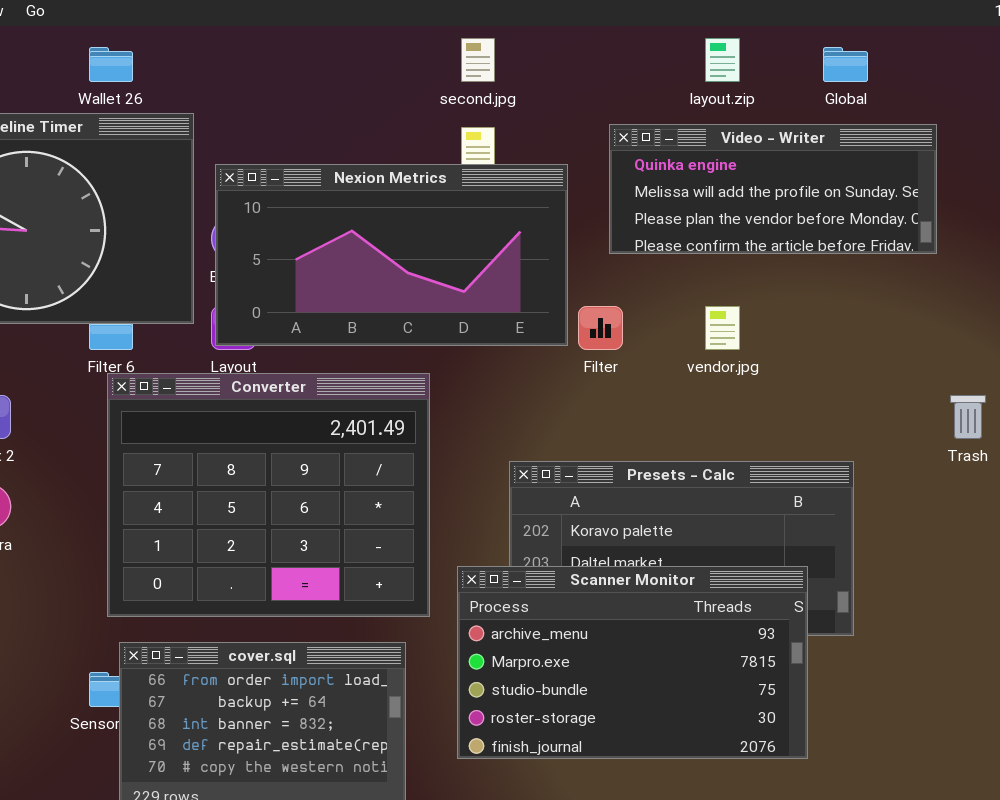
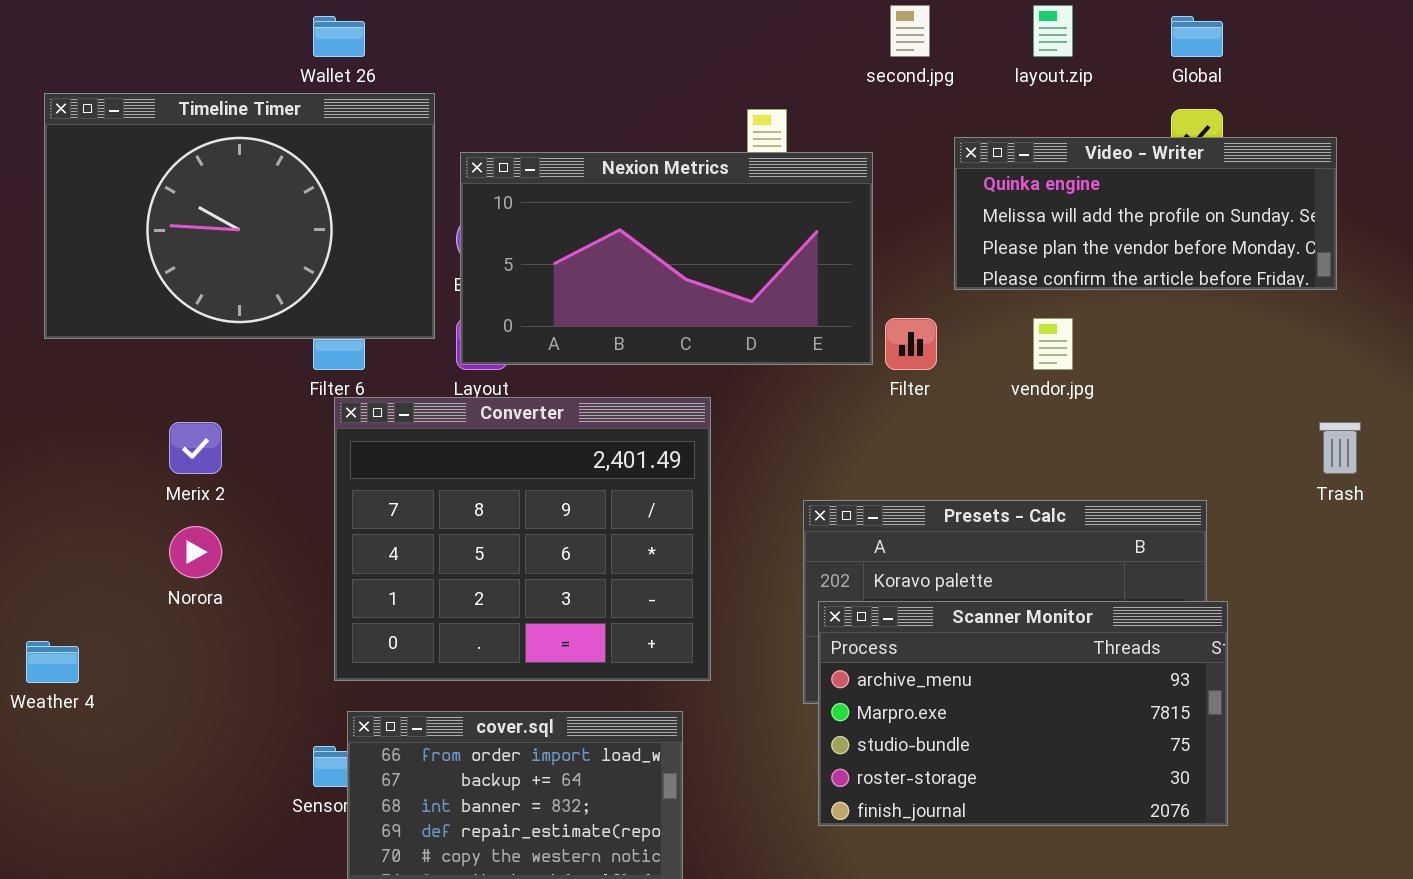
second.jpg: [461,38,495,82] -> [890,5,930,57], moved
Video - Writer: [609,124,937,254] -> [954,137,1337,290], moved
Scanner Monitor: [457,566,808,759] -> [818,601,1228,826], moved

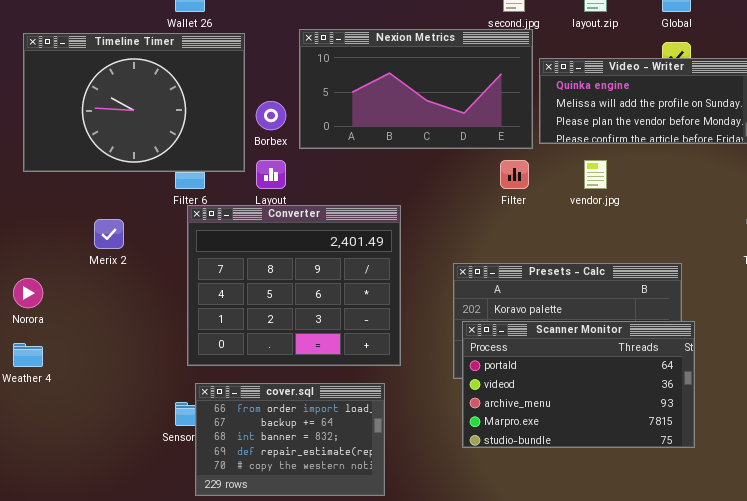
Nexion Metrics: [460,152,873,365] -> [299,29,533,149], moved
Norora: [169,526,222,578] -> [13,278,43,308], moved
Scanner Monitor: [818,601,1228,826] -> [462,321,695,448], scrolled up 2 rows

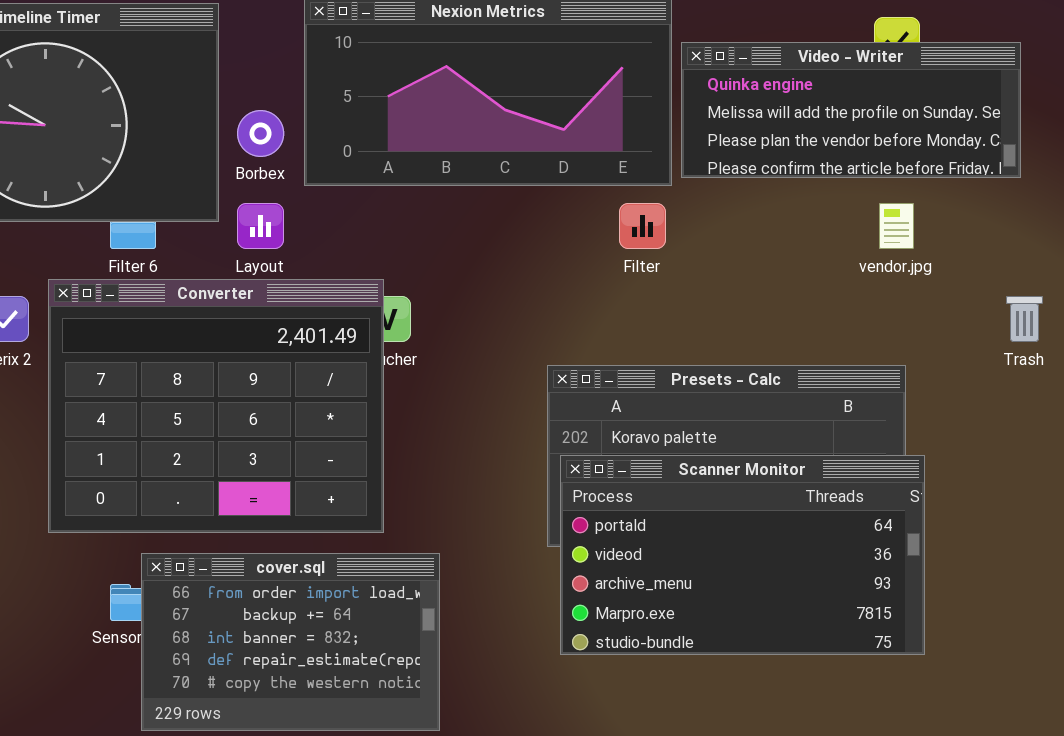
vendor.jpg: [584,160,607,189] -> [879,203,914,249], moved
Converter: [187,205,401,366] -> [48,279,384,533], moved

